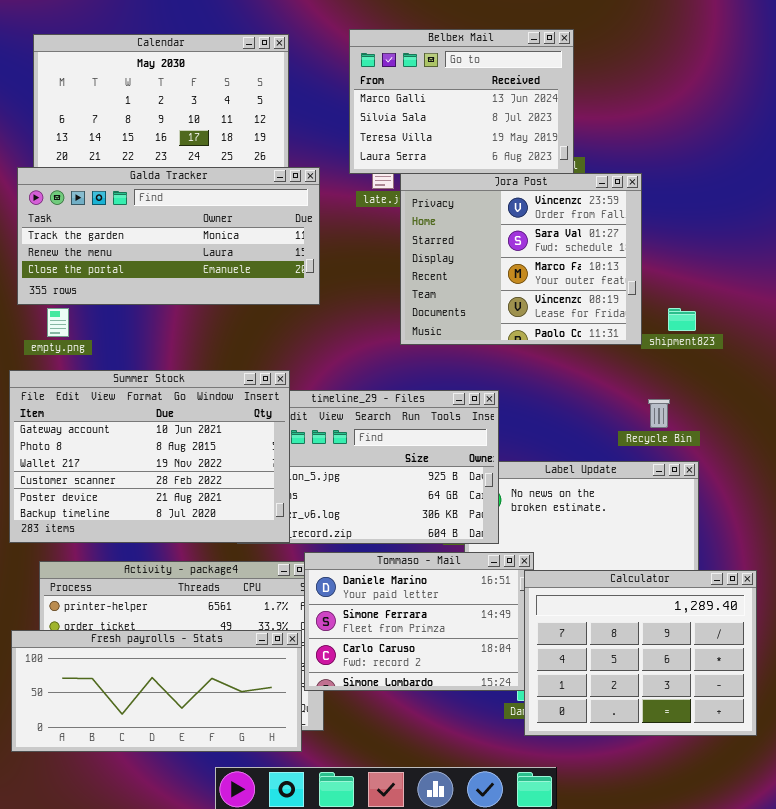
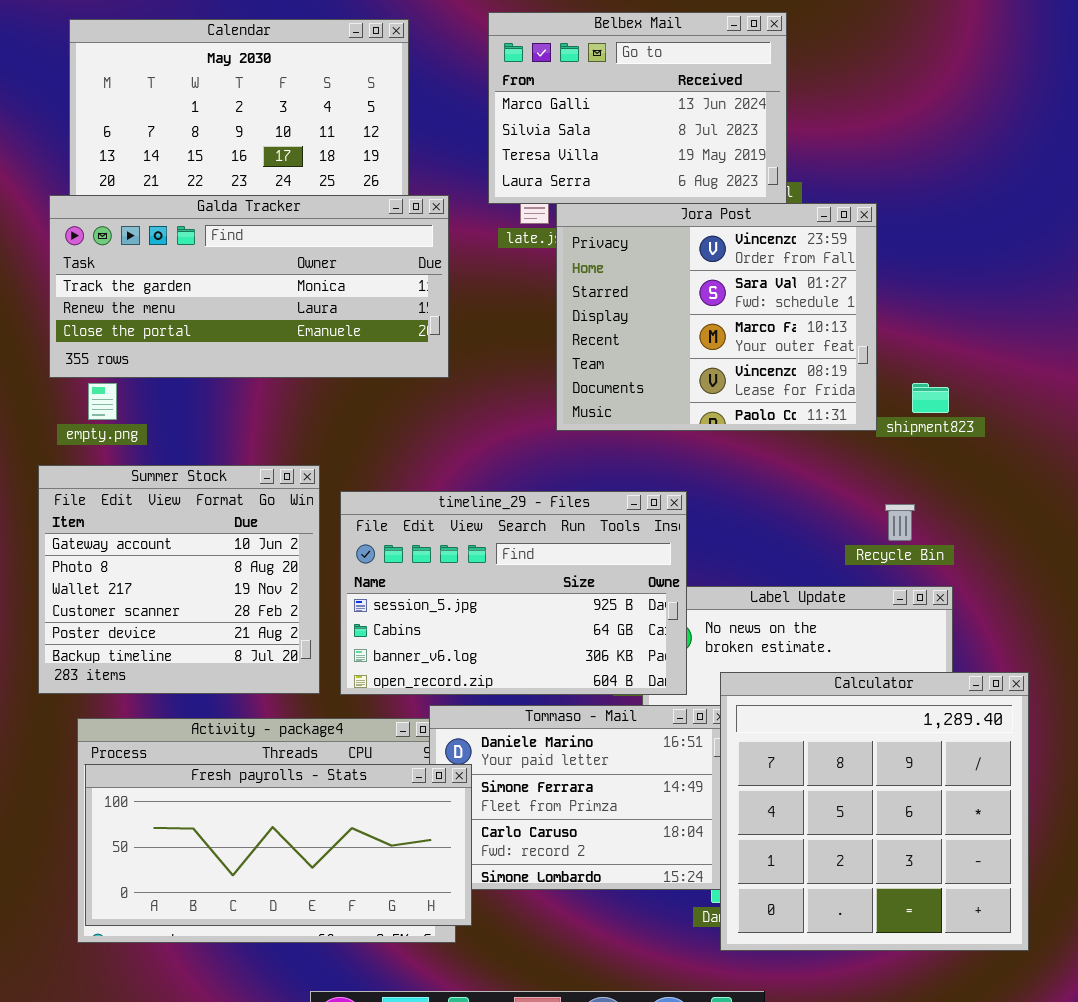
Summer Stock: [9,370,290,543] -> [38,465,320,694], resized
Calculator: [524,570,757,736] -> [720,672,1029,951], resized
Fresh payrolls - Stats: [11,630,302,752] -> [85,764,472,926], moved

